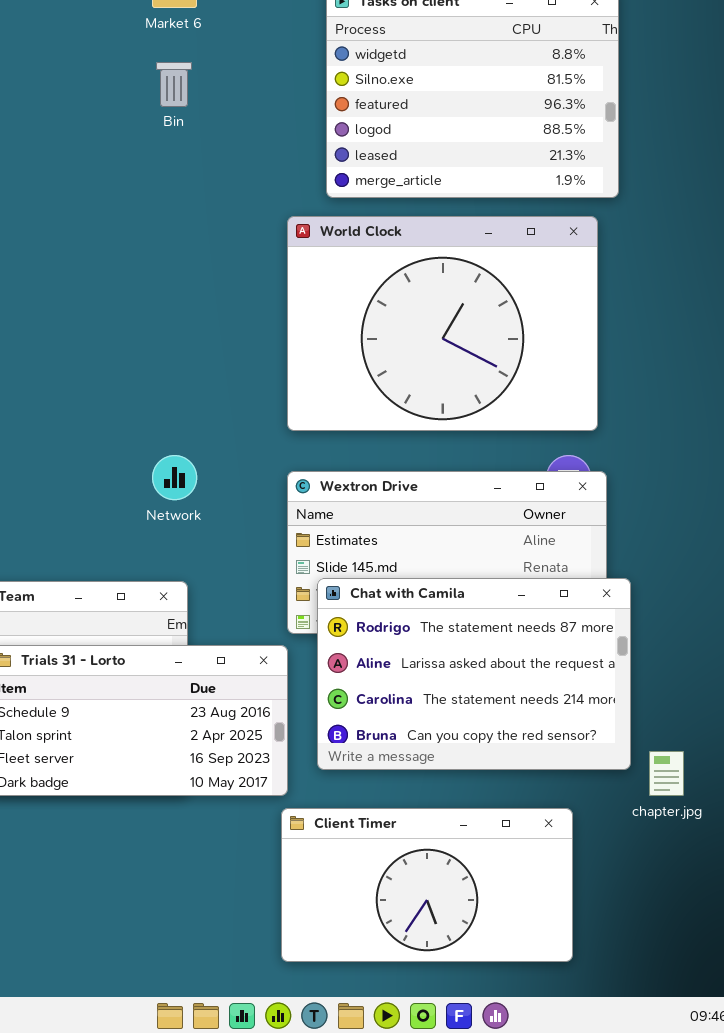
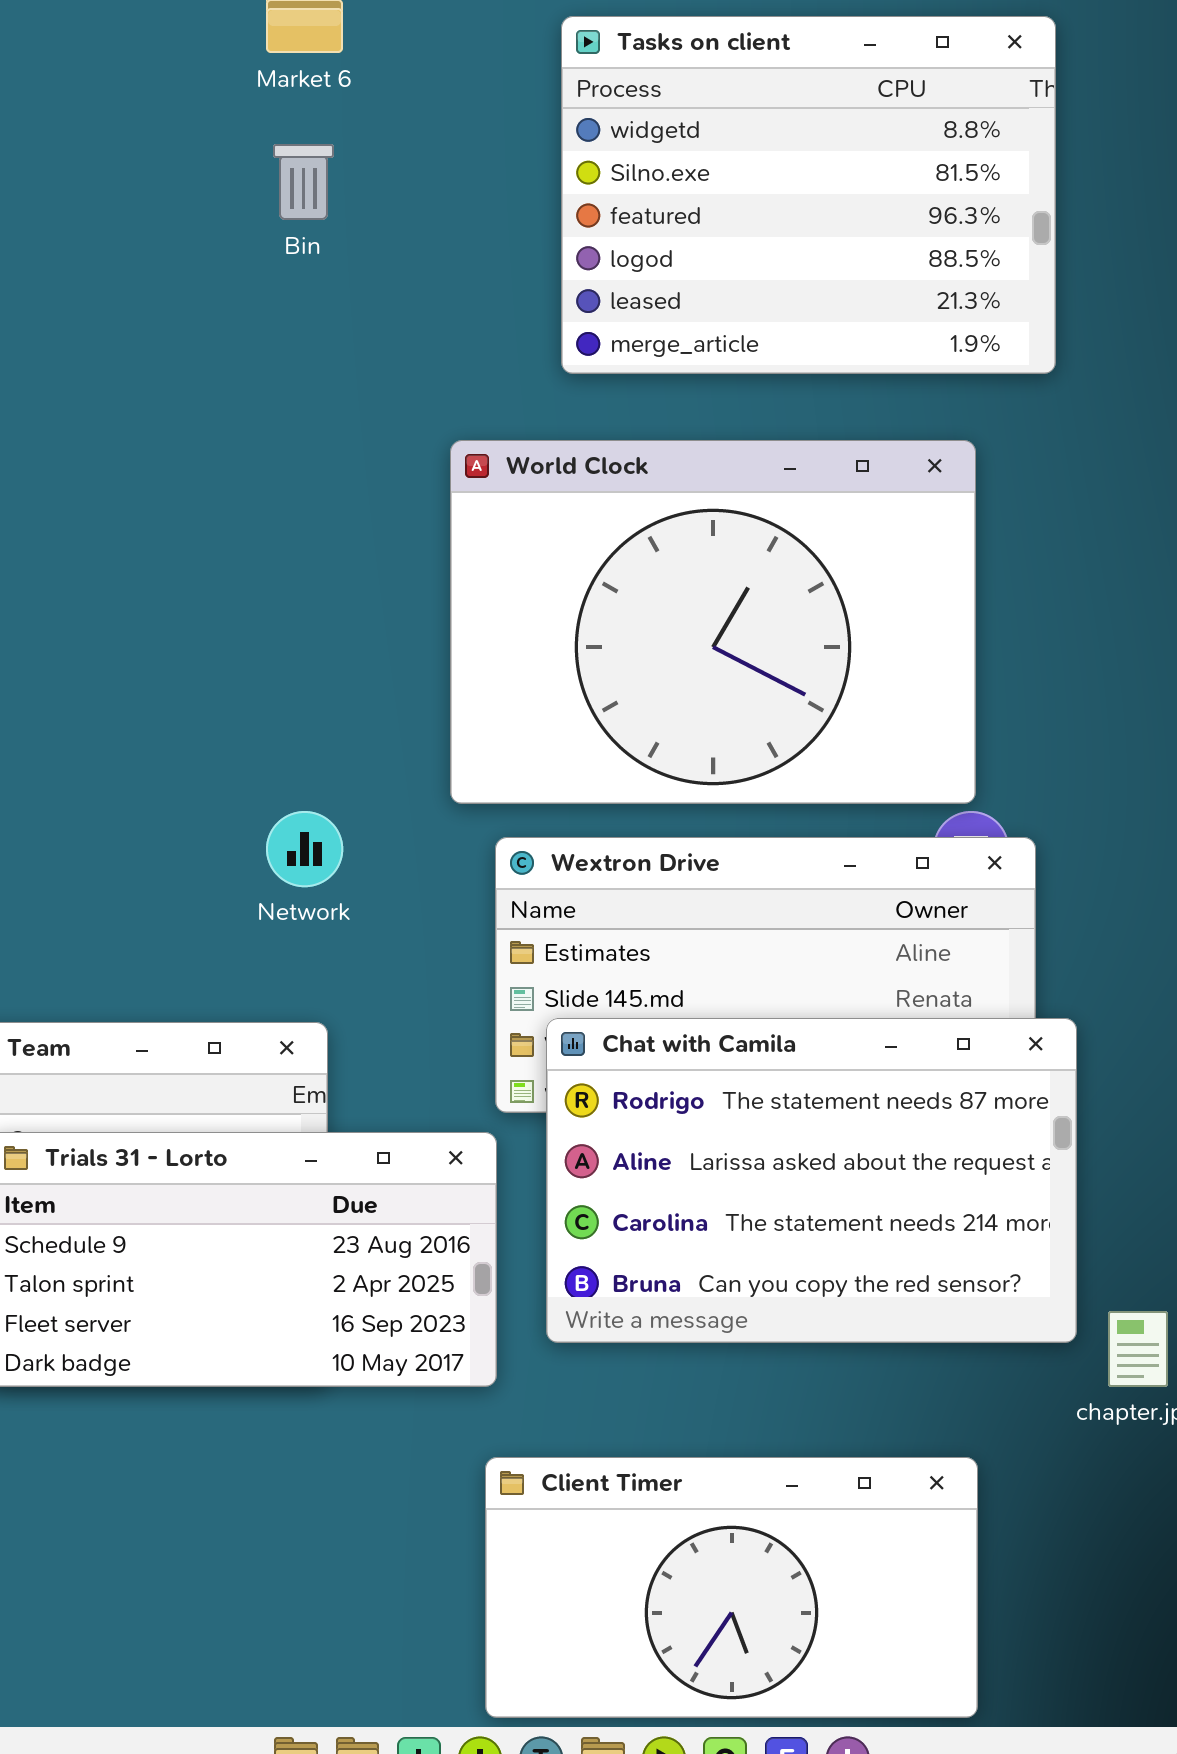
World Clock: [287,216,598,431] -> [450,440,976,804], moved
Client Timer: [281,808,573,962] -> [485,1457,978,1718], moved

